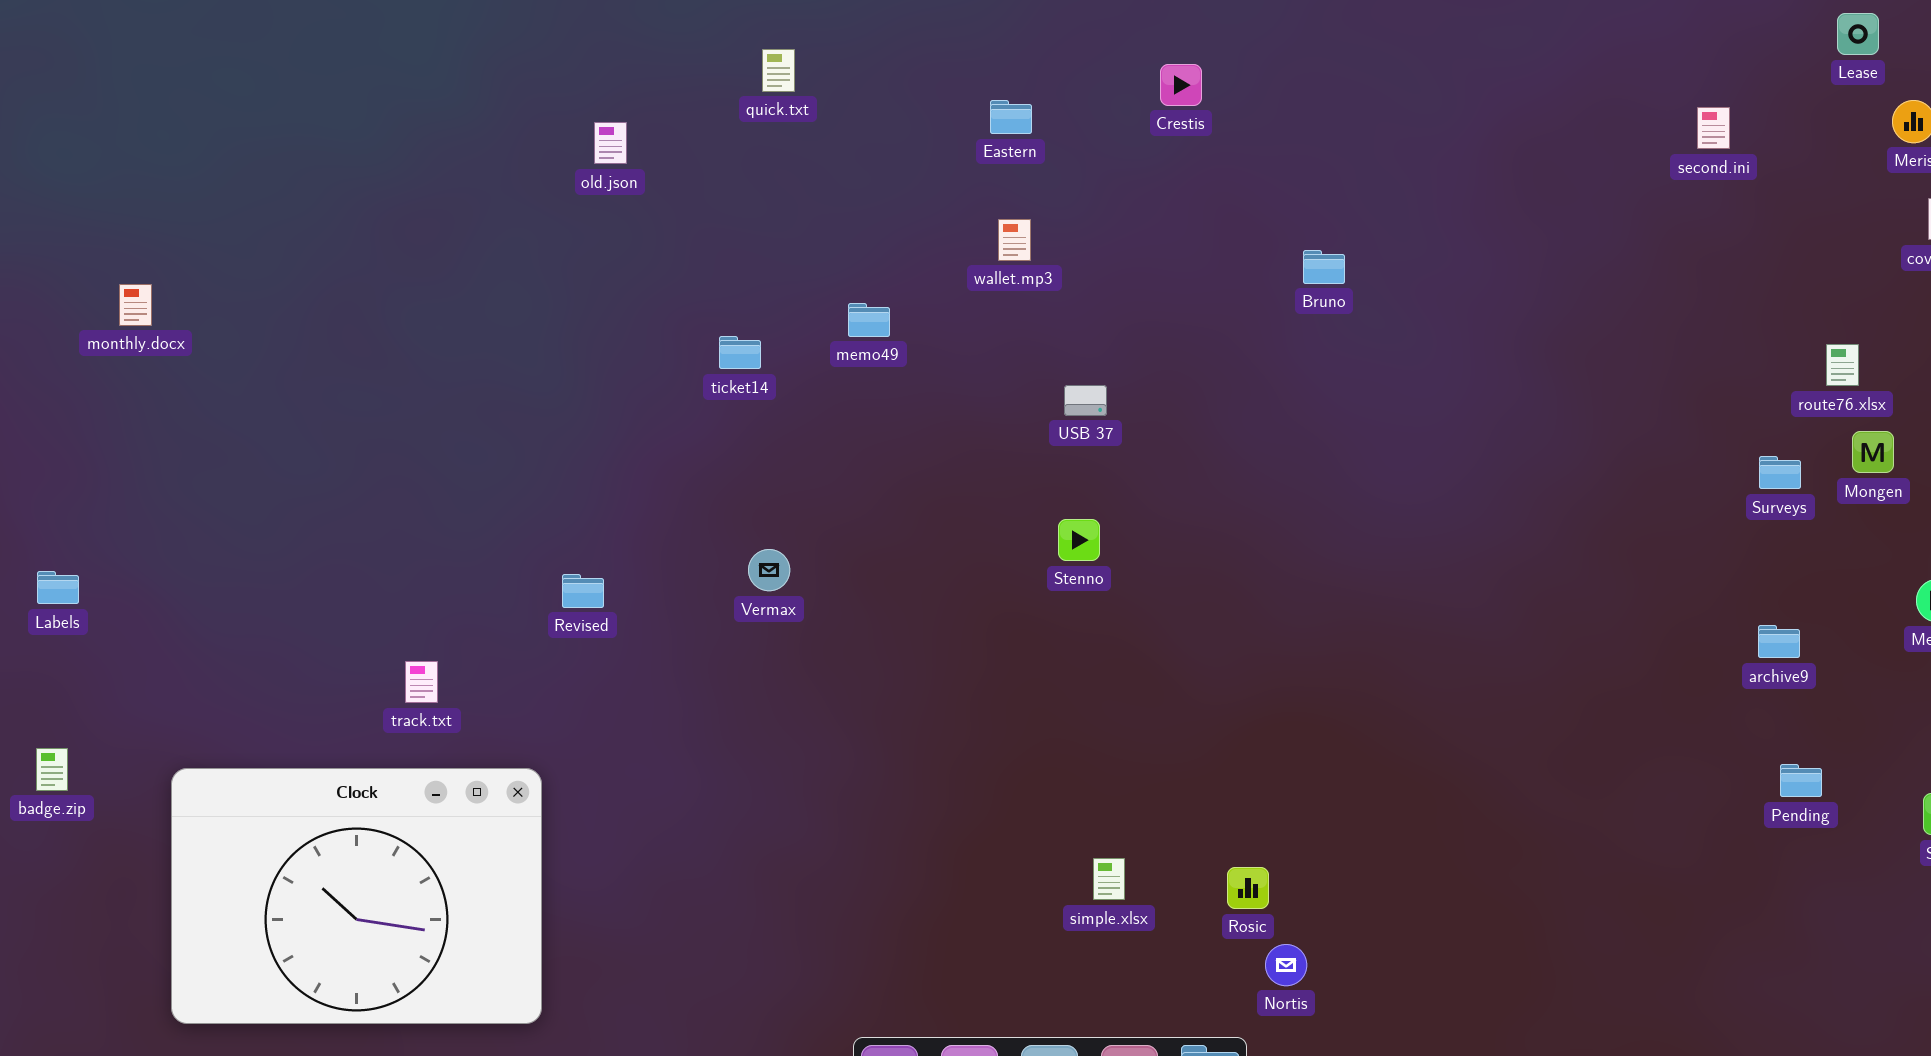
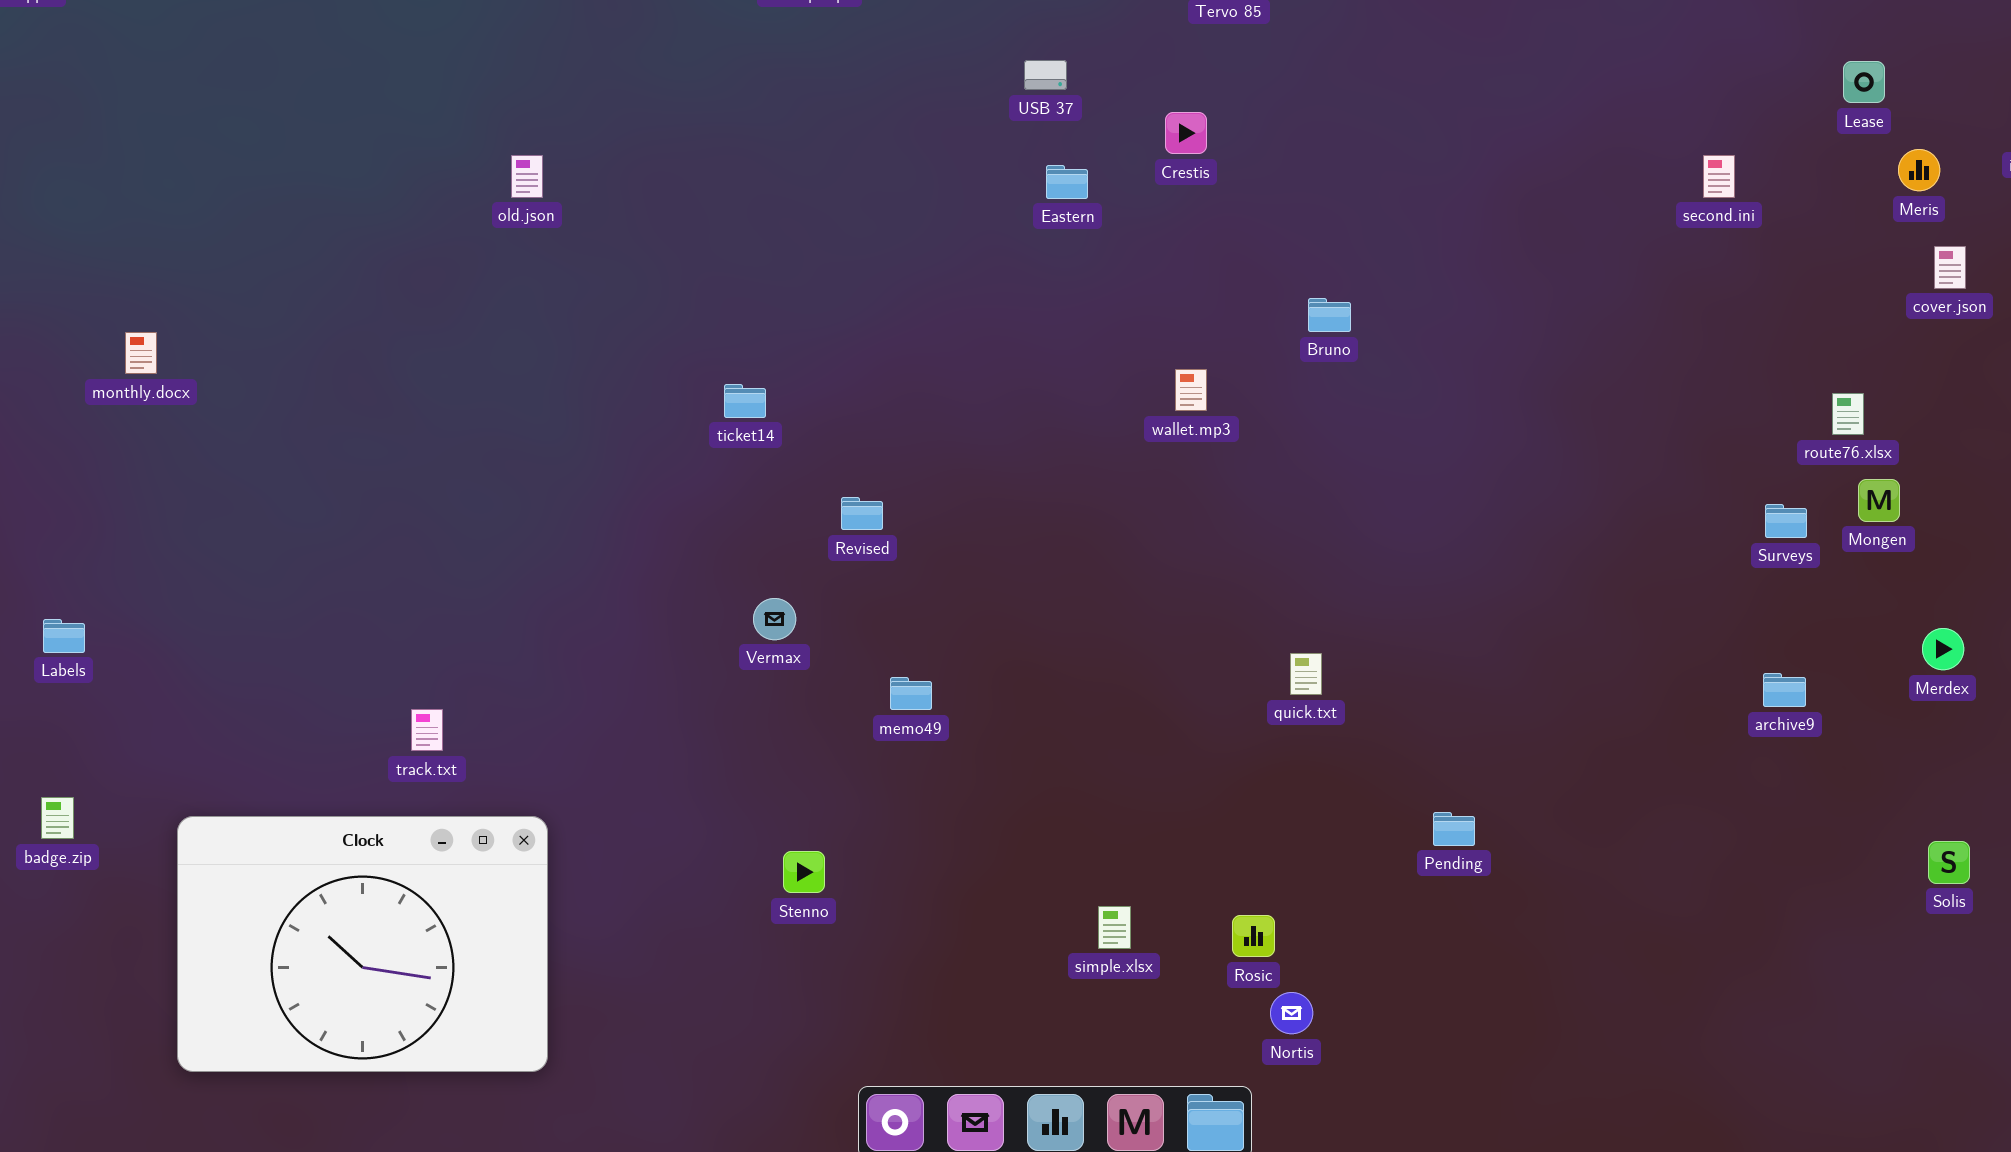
quick.txt: [762,49,795,92] -> [1290,653,1322,695], moved
Eastern: [990,100,1032,134] -> [1046,165,1088,199], moved
old.json: [594,122,627,164] -> [511,155,543,198], moved
wallet.mp3: [998,219,1031,261] -> [1175,369,1207,411], moved
memo49: [848,303,890,337] -> [890,677,932,710], moved
USB 37: [1064,385,1107,416] -> [1024,60,1067,90], moved
Stenno: [1058,519,1100,561] -> [783,851,825,893], moved
Revised: [562,574,604,608] -> [841,497,883,530], moved
Pending: [1780,764,1822,797] -> [1433,812,1475,846], moved

